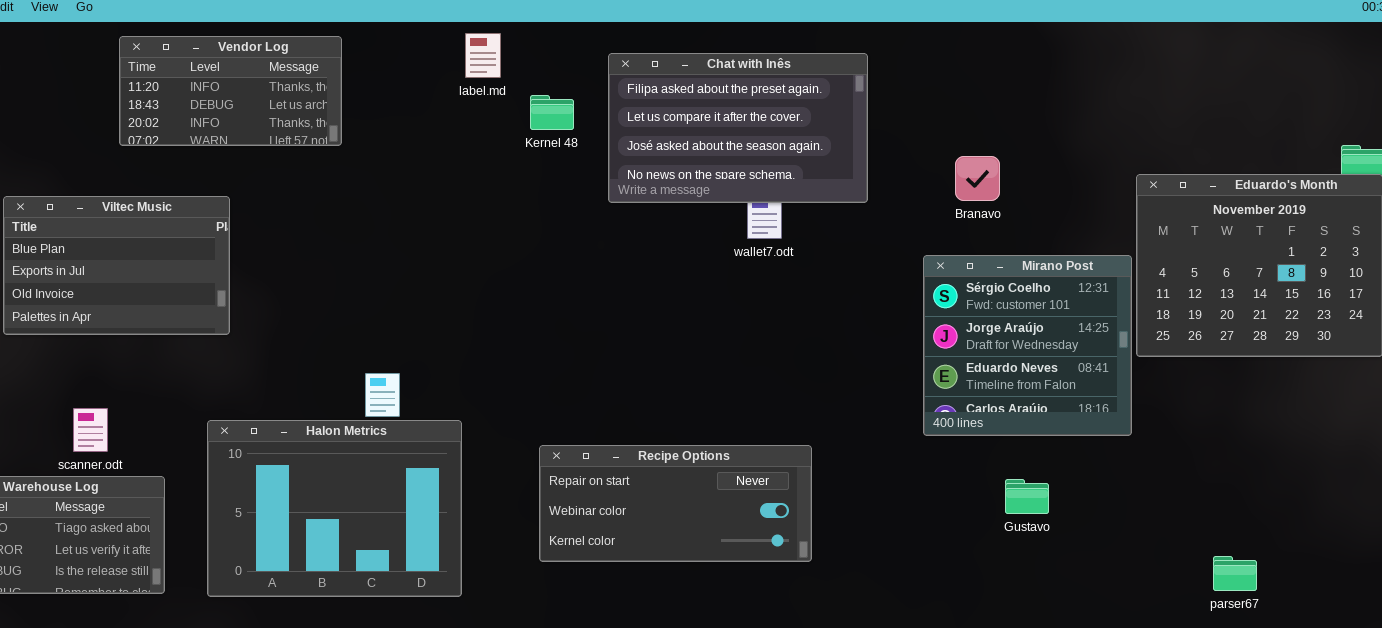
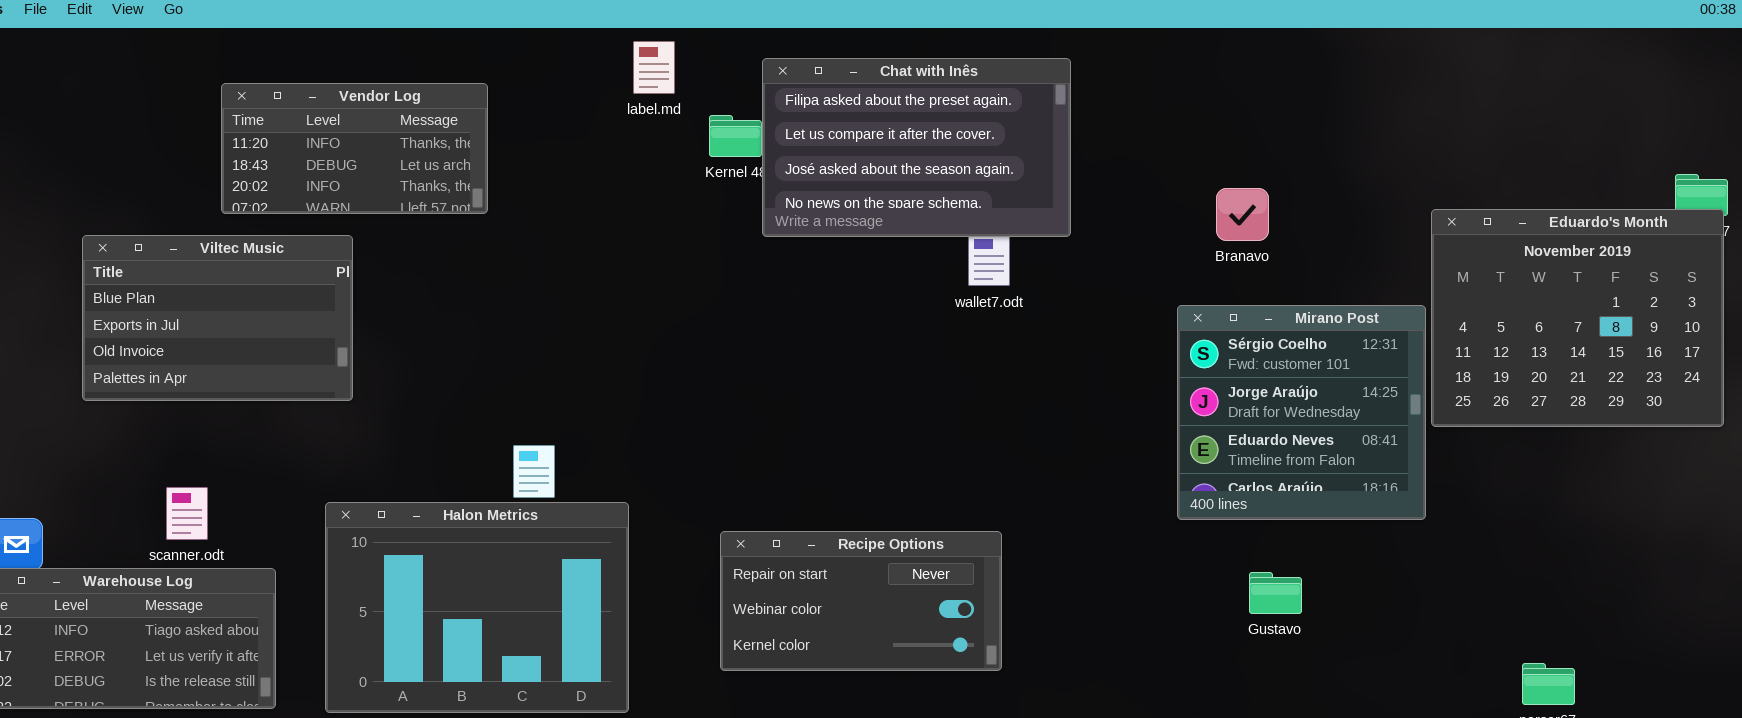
Vendor Log: [119,36,342,146] -> [221,83,488,214], moved
Chat with Inês: [608,53,868,203] -> [762,58,1071,237], moved
Recipe Options: [539,445,812,562] -> [720,531,1002,671], resized
Gustavo: [1005,479,1049,514] -> [1249,572,1302,614], moved

